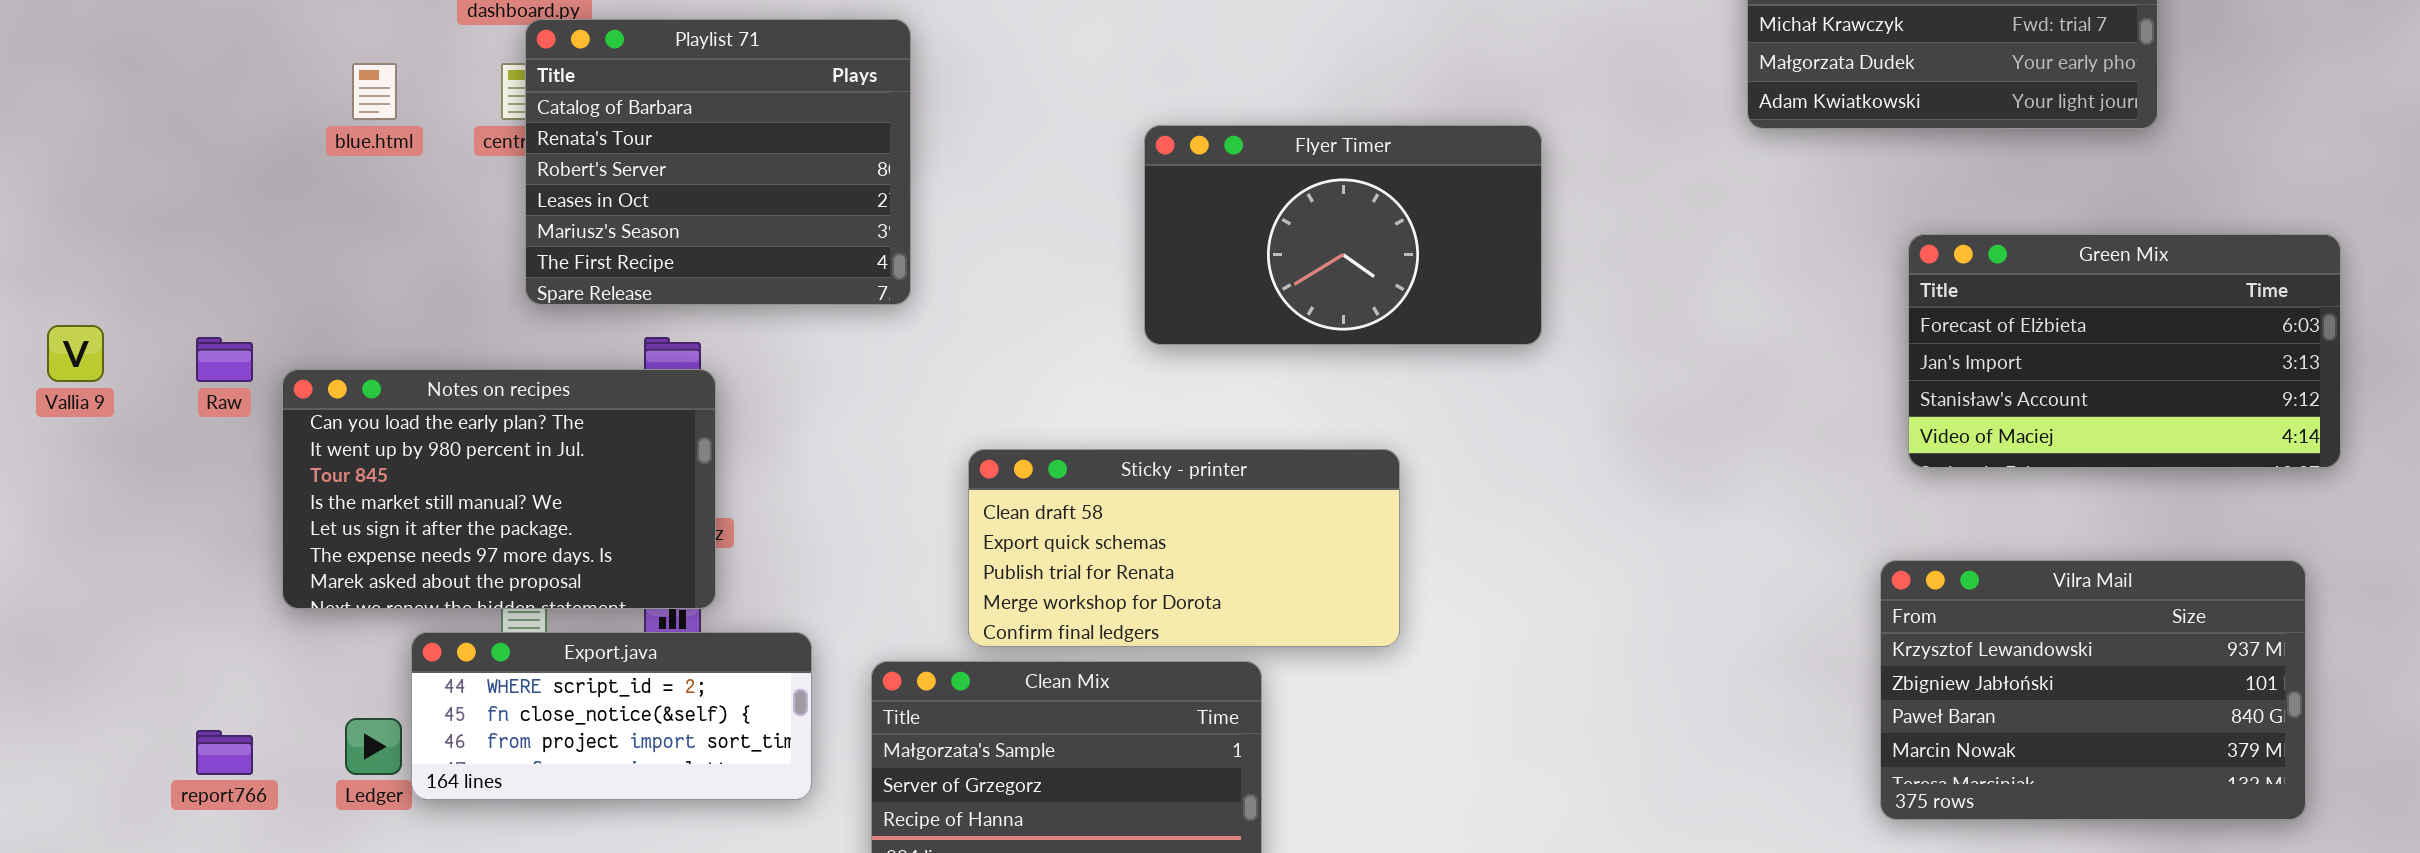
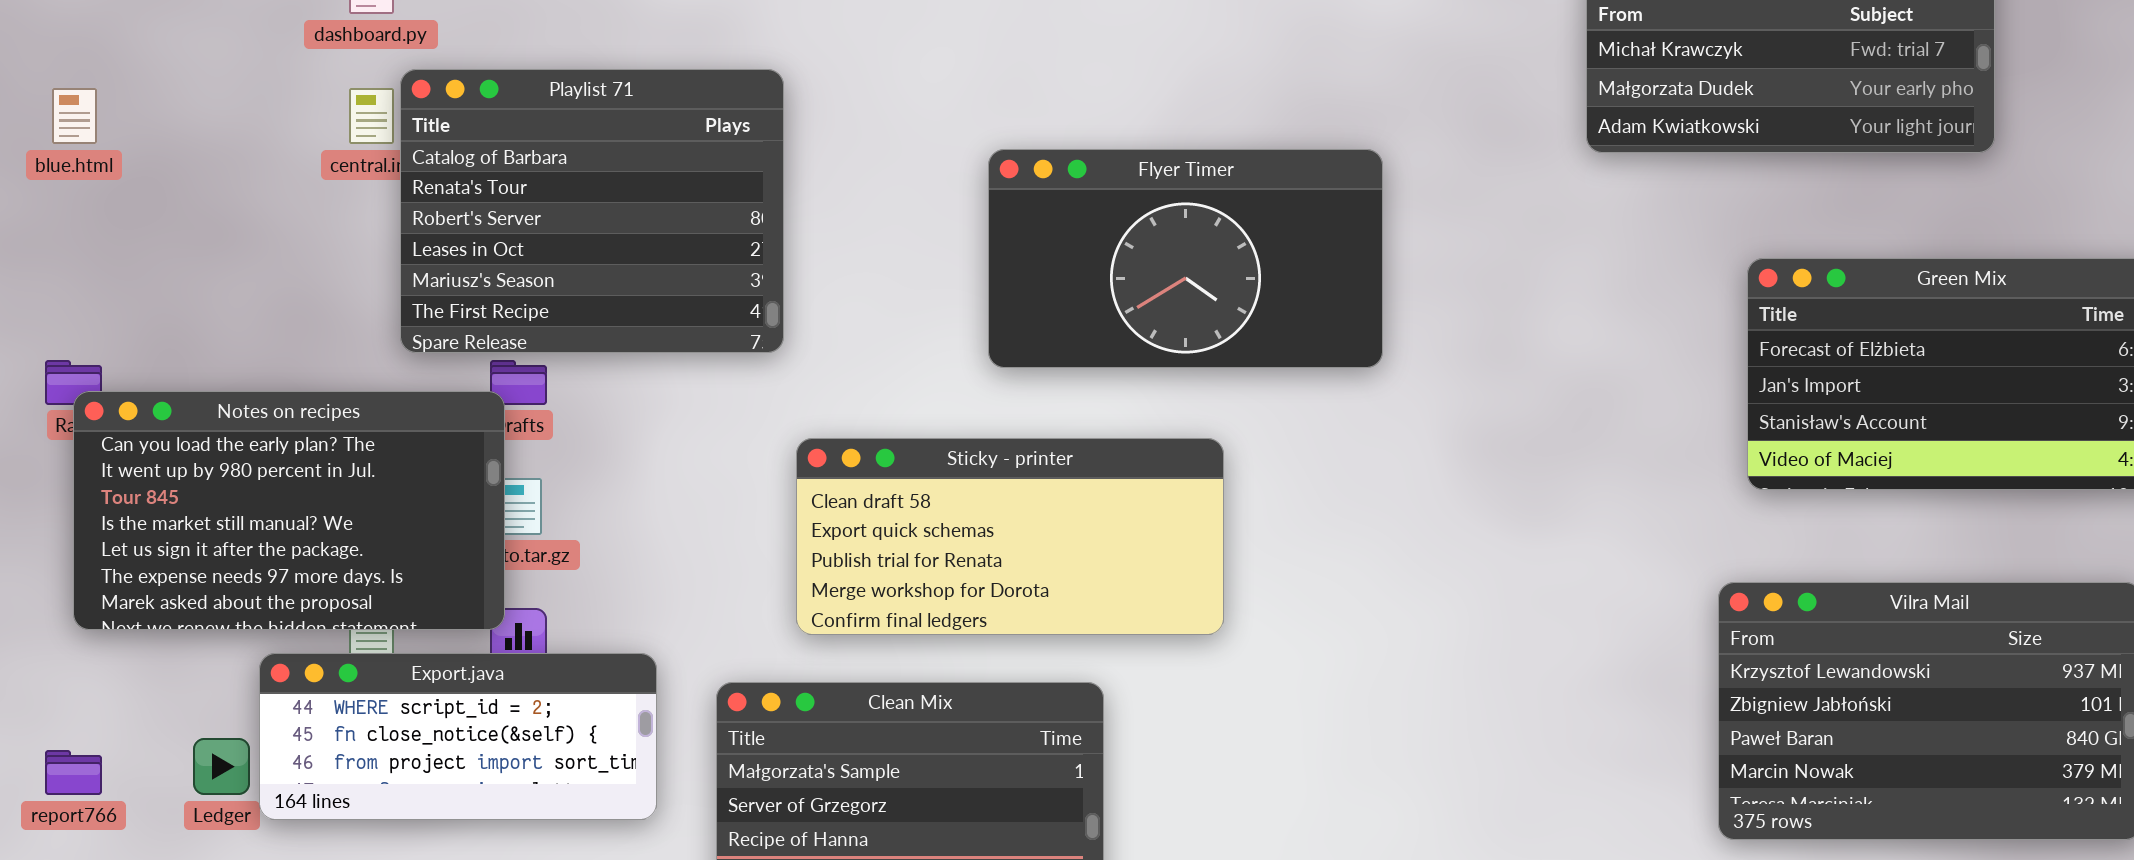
Playlist 71: [525,19,911,305] -> [400,69,784,353], moved
blue.html: [352,63,397,120] -> [52,88,97,144], moved
Notes on recipes: [282,369,716,609] -> [73,391,505,630], moved
Sticky - printer: [968,449,1400,647] -> [796,438,1224,635], moved

